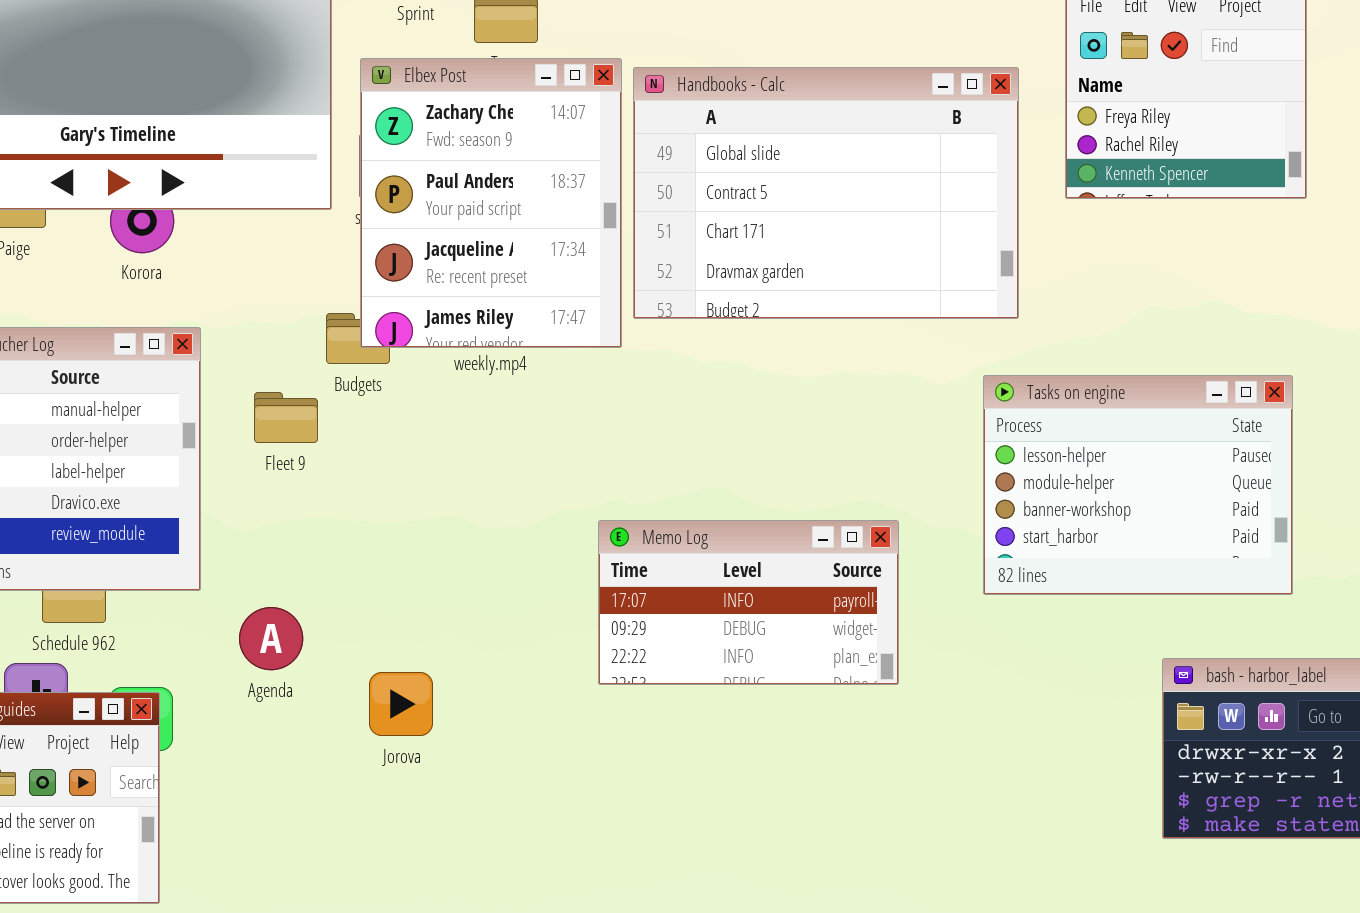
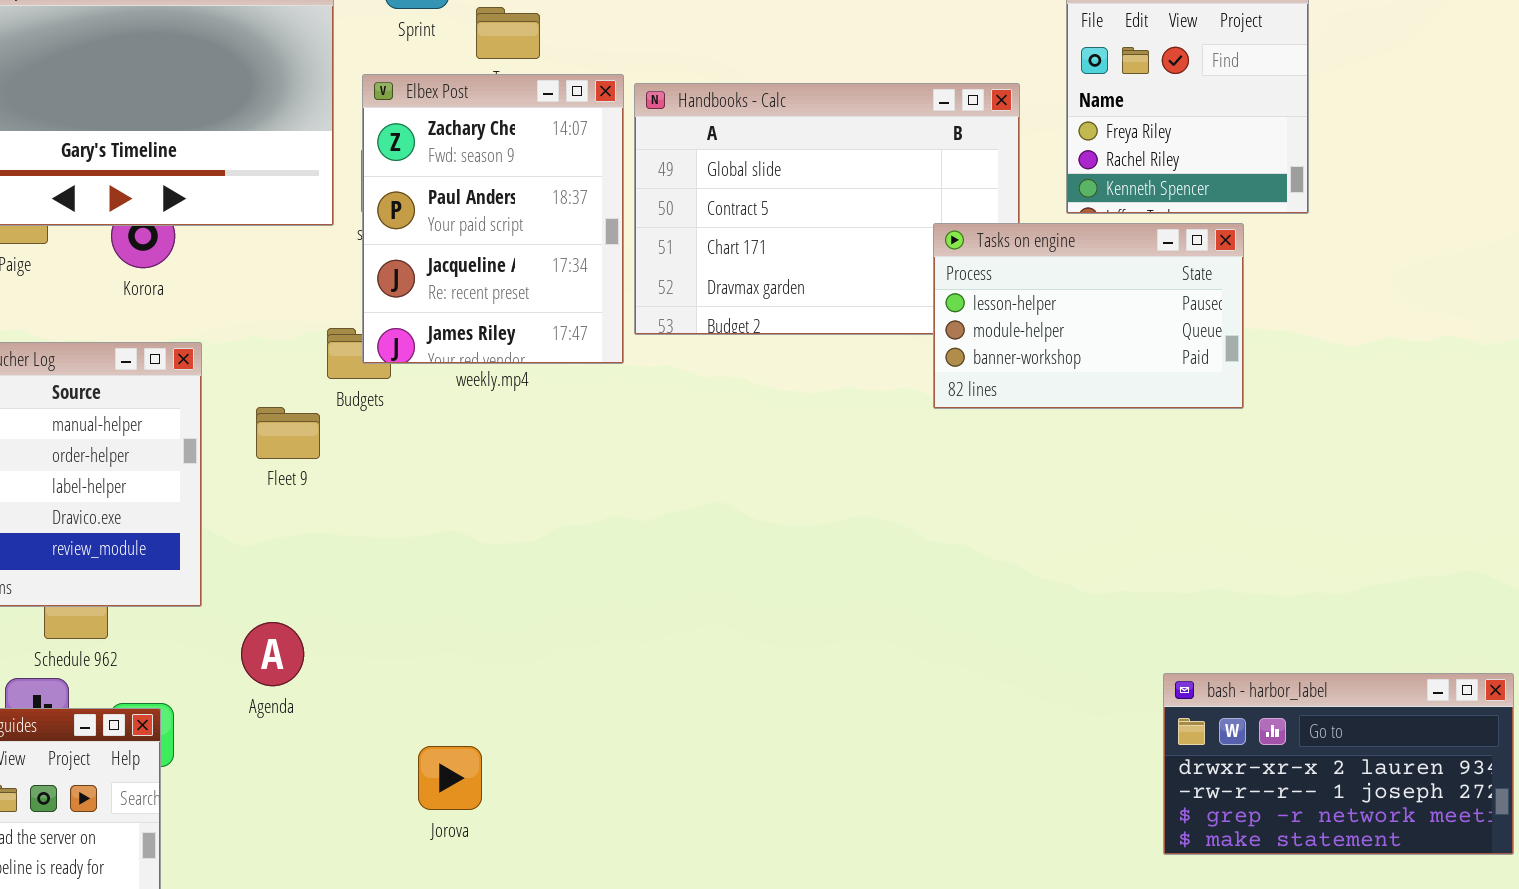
Tasks on engine: [983,375,1293,595] -> [933,223,1244,409], moved, resized
Memo Log: [598,520,899,685] -> none, closed
Jorova: [369,672,433,736] -> [418,746,482,810], moved

